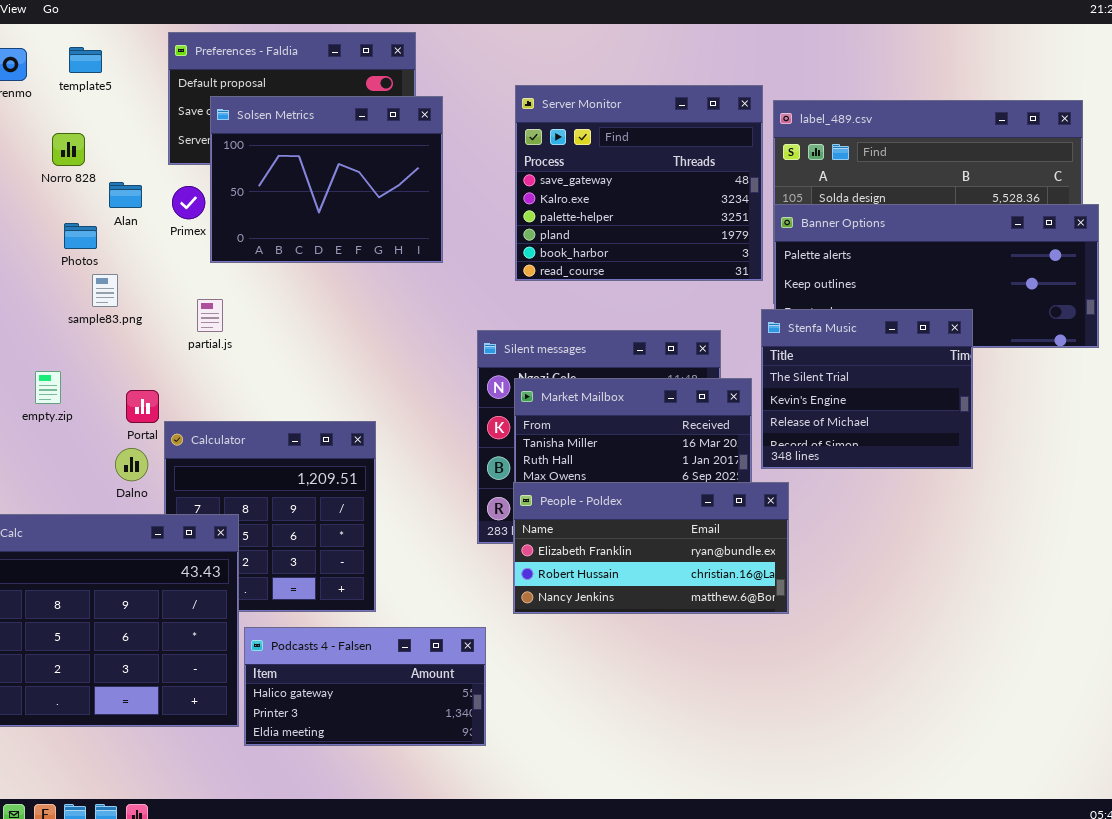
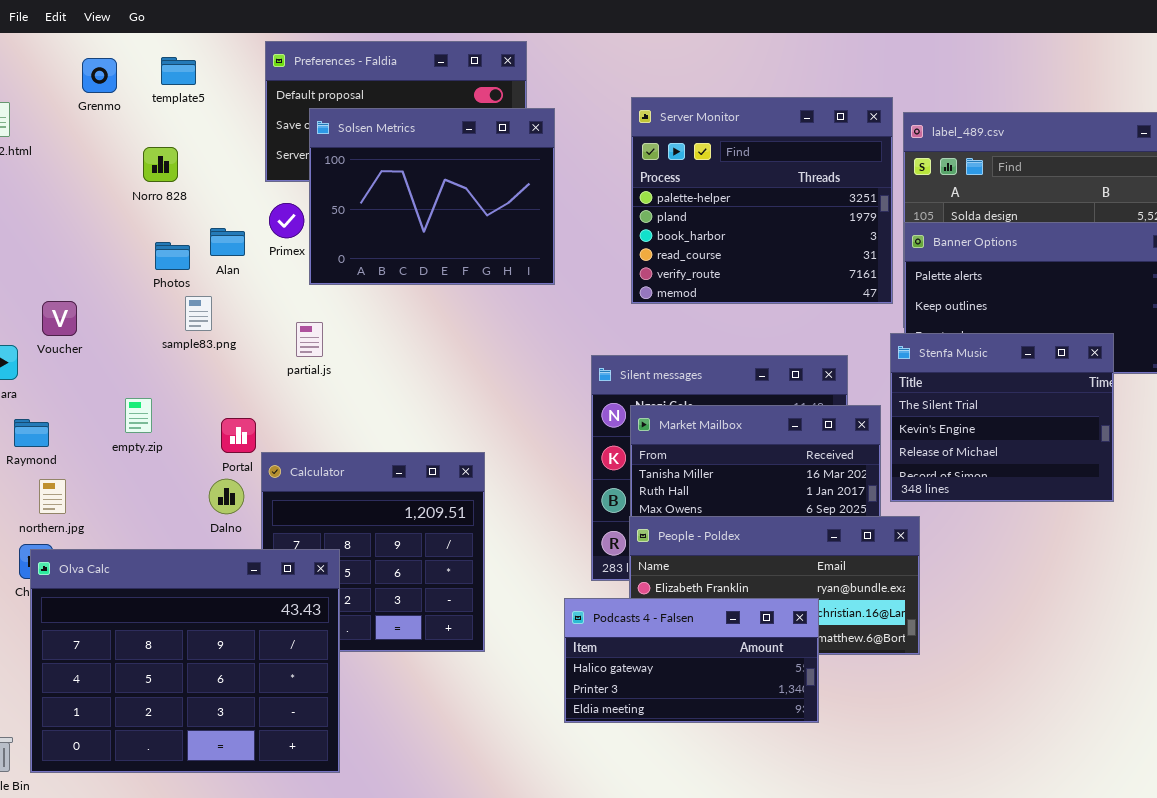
Server Monitor: [515,85,763,281] -> [631,97,893,304], scrolled down 2 rows
Alan: [109,182,142,208] -> [210,228,245,256], moved
Podcasts 4 - Falsen: [244,627,486,746] -> [564,598,819,723], moved

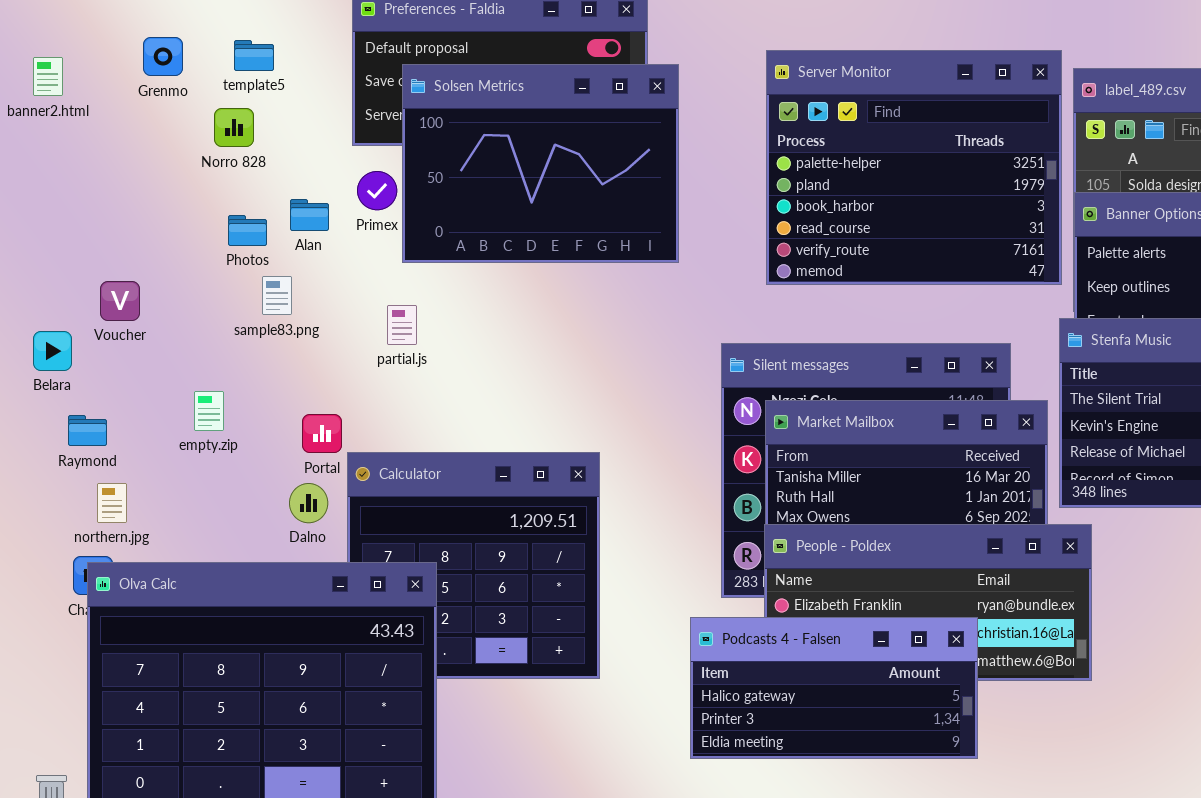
template5: [161,57,196,85] -> [234,40,274,71], moved
Grenmo: [82,58,117,93] -> [143,37,183,76], moved

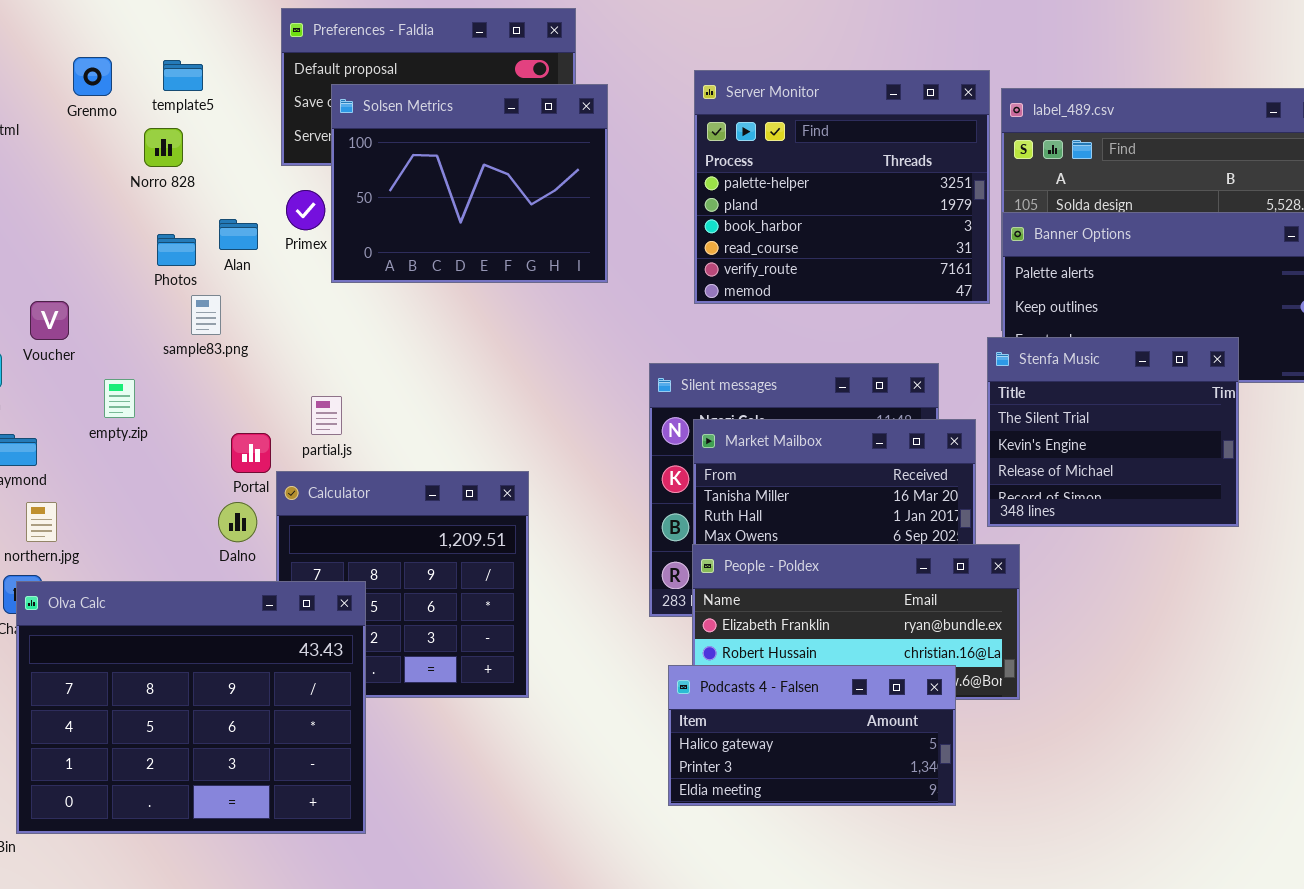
partial.js: [387,305,417,345] -> [311,396,342,435], moved
empty.zip: [194,391,224,431] -> [104,379,135,418], moved
Podcasts 4 - Falsen: [690,617,978,759] -> [668,665,956,806], moved

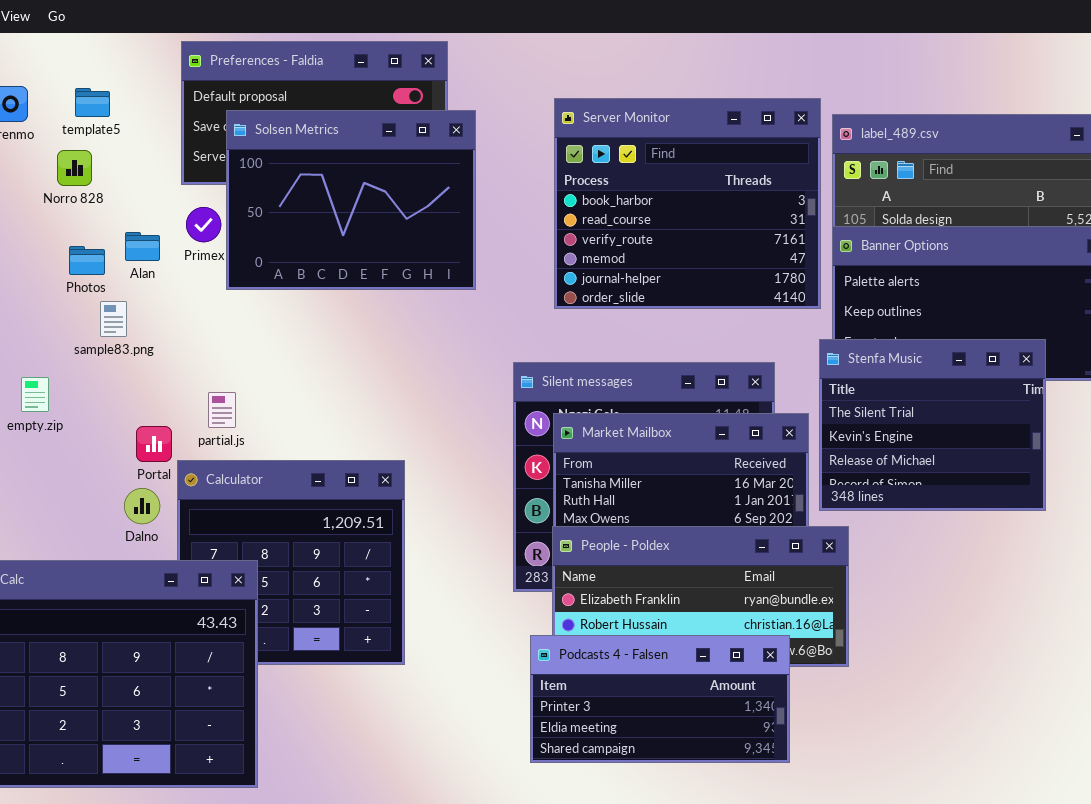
Server Monitor: [694,70,990,304] -> [554,98,821,309], scrolled down 2 rows
Podcasts 4 - Falsen: [668,665,956,806] -> [530,635,790,763], scrolled down 1 row

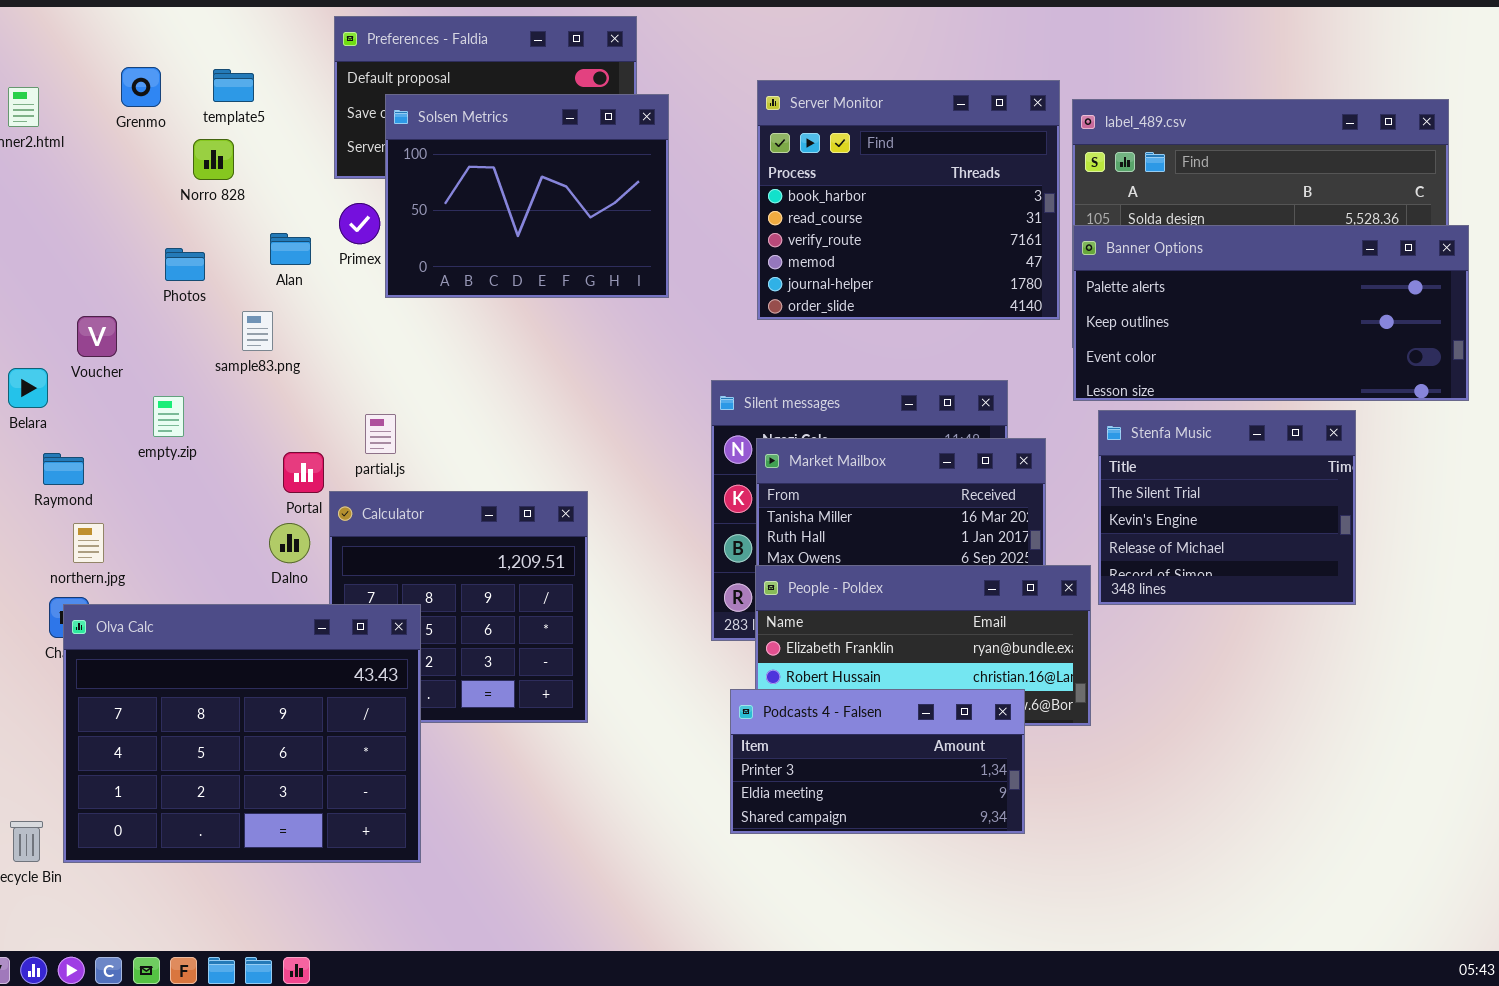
Photos: [69,246,105,275] -> [165,248,205,281], moved
Stenfa Music: [819,339,1046,511] -> [1098,410,1356,605], moved

